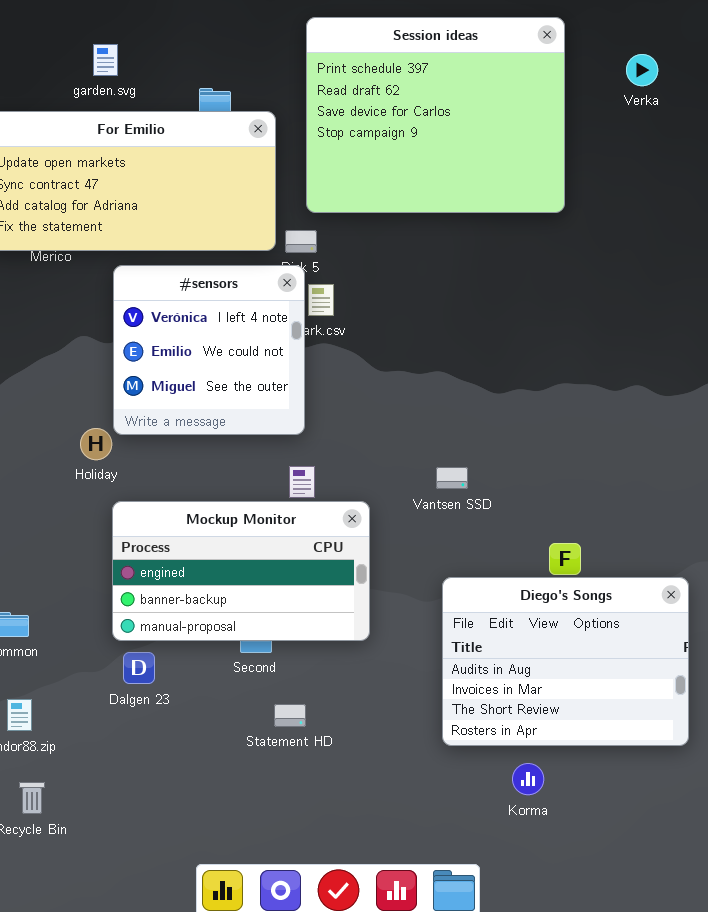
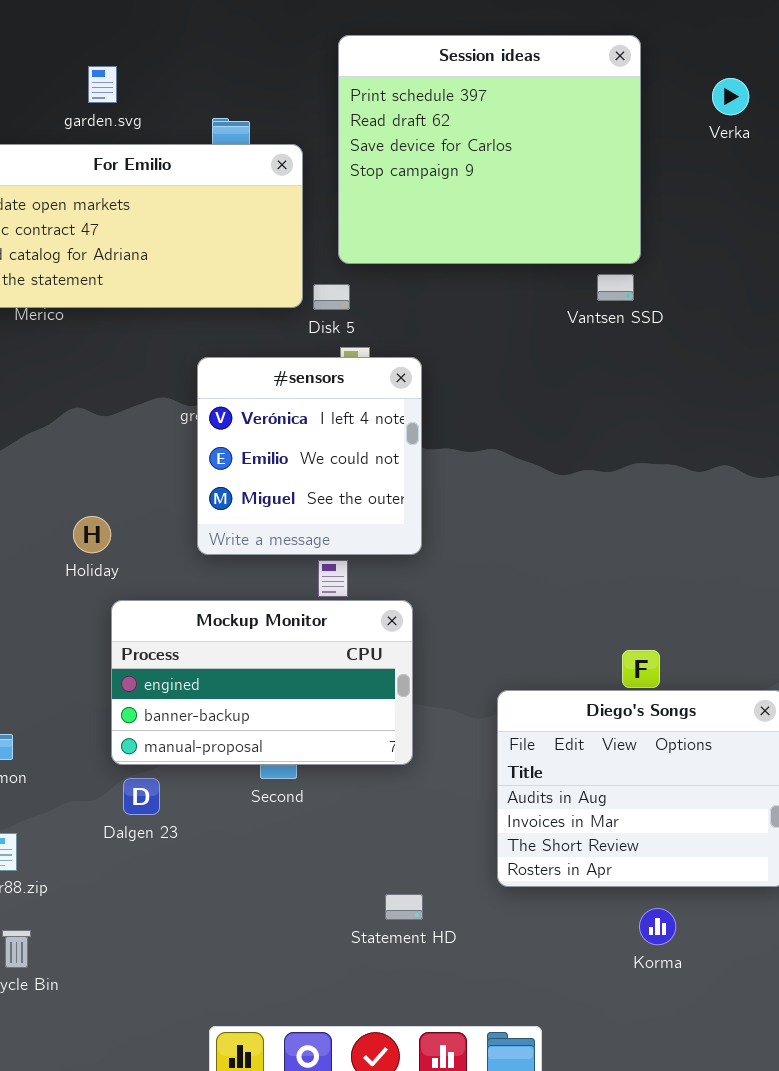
#sensors: [113,265,305,435] -> [197,357,422,555], moved
Vantsen SSD: [436,467,468,489] -> [597,274,634,301], moved
Statement HD: [274,704,306,727] -> [385,894,423,920], moved
Korma: [512,763,544,795] -> [639,908,676,945], moved

